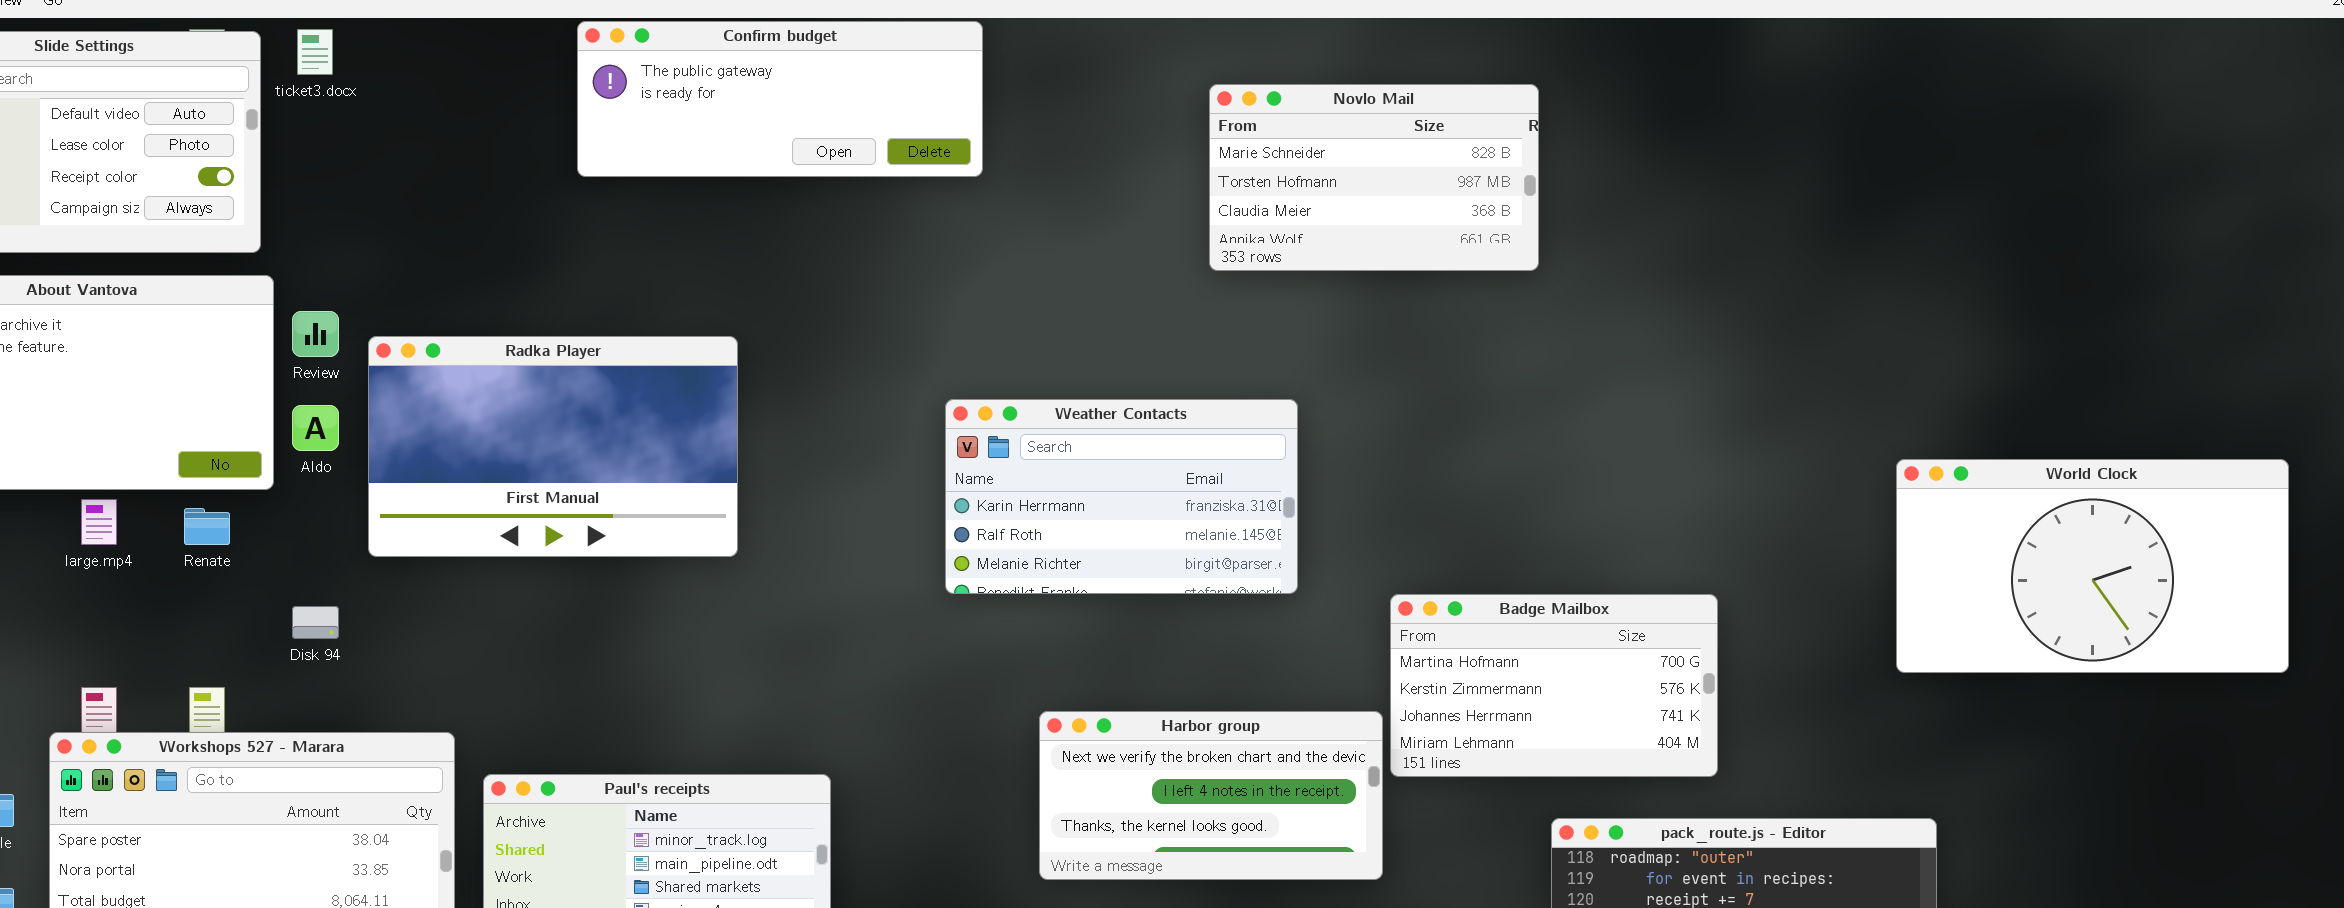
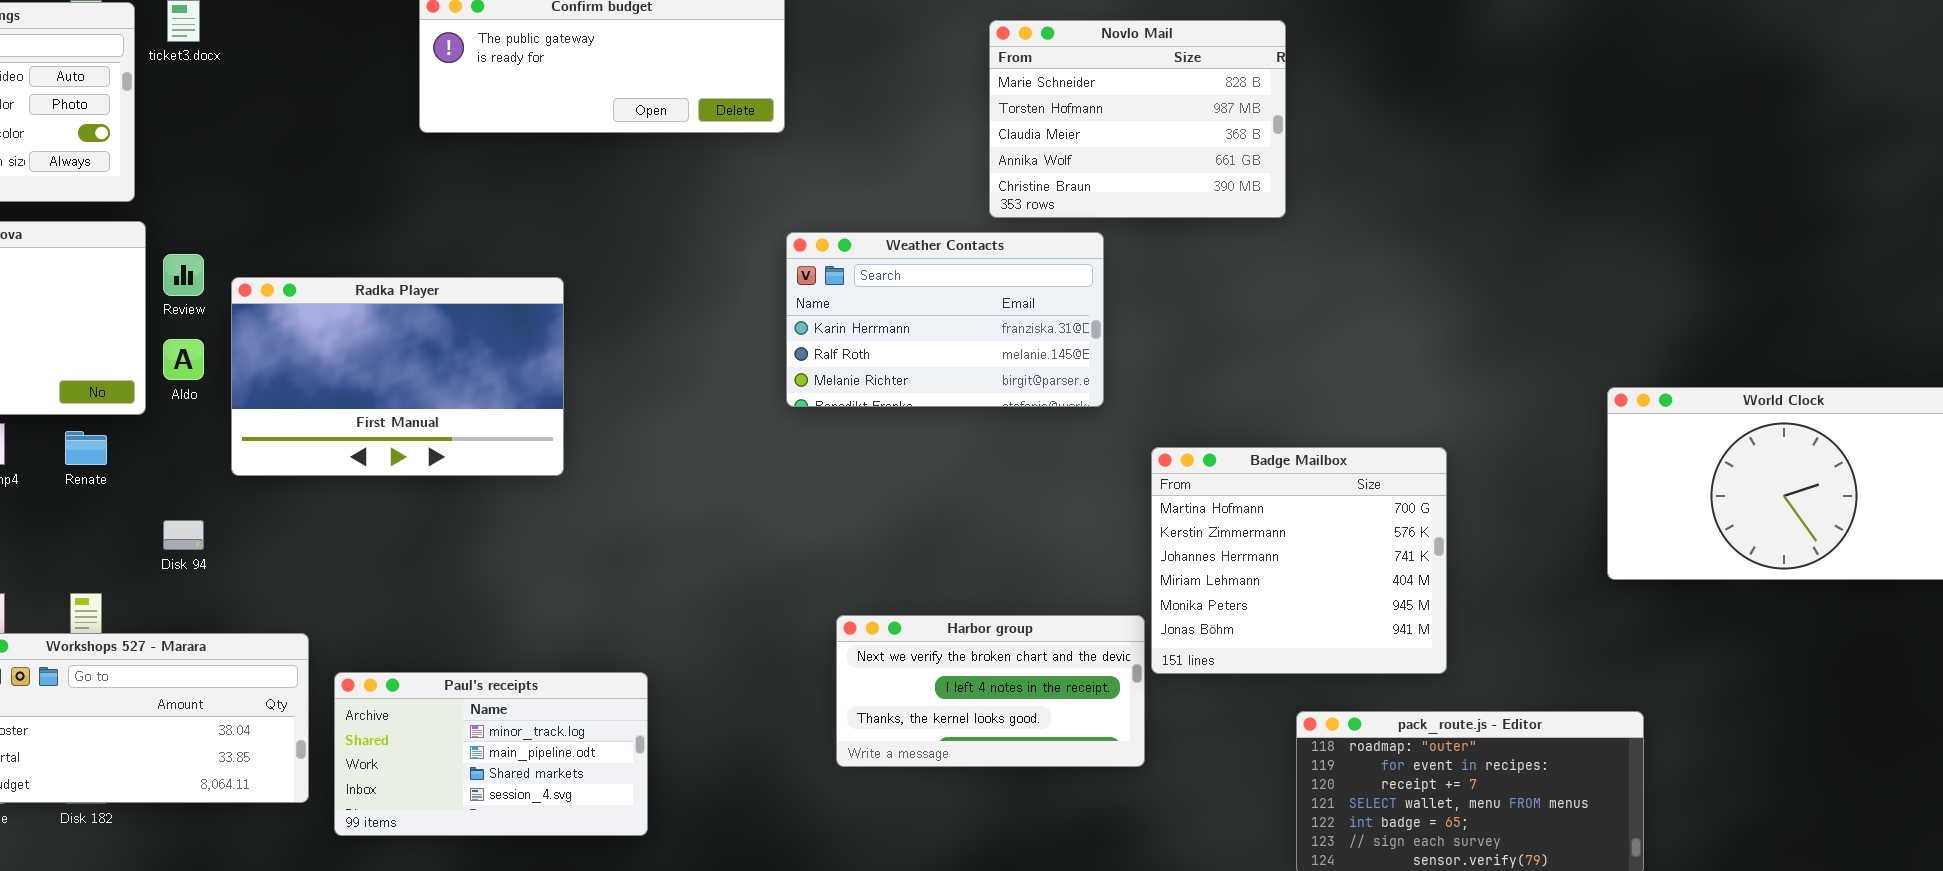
Novlo Mail: [1209,84,1539,271] -> [989,20,1286,218], resized
Weather Contacts: [945,399,1298,594] -> [786,232,1104,407], moved
Badge Mailbox: [1390,594,1718,777] -> [1151,447,1447,674], resized

